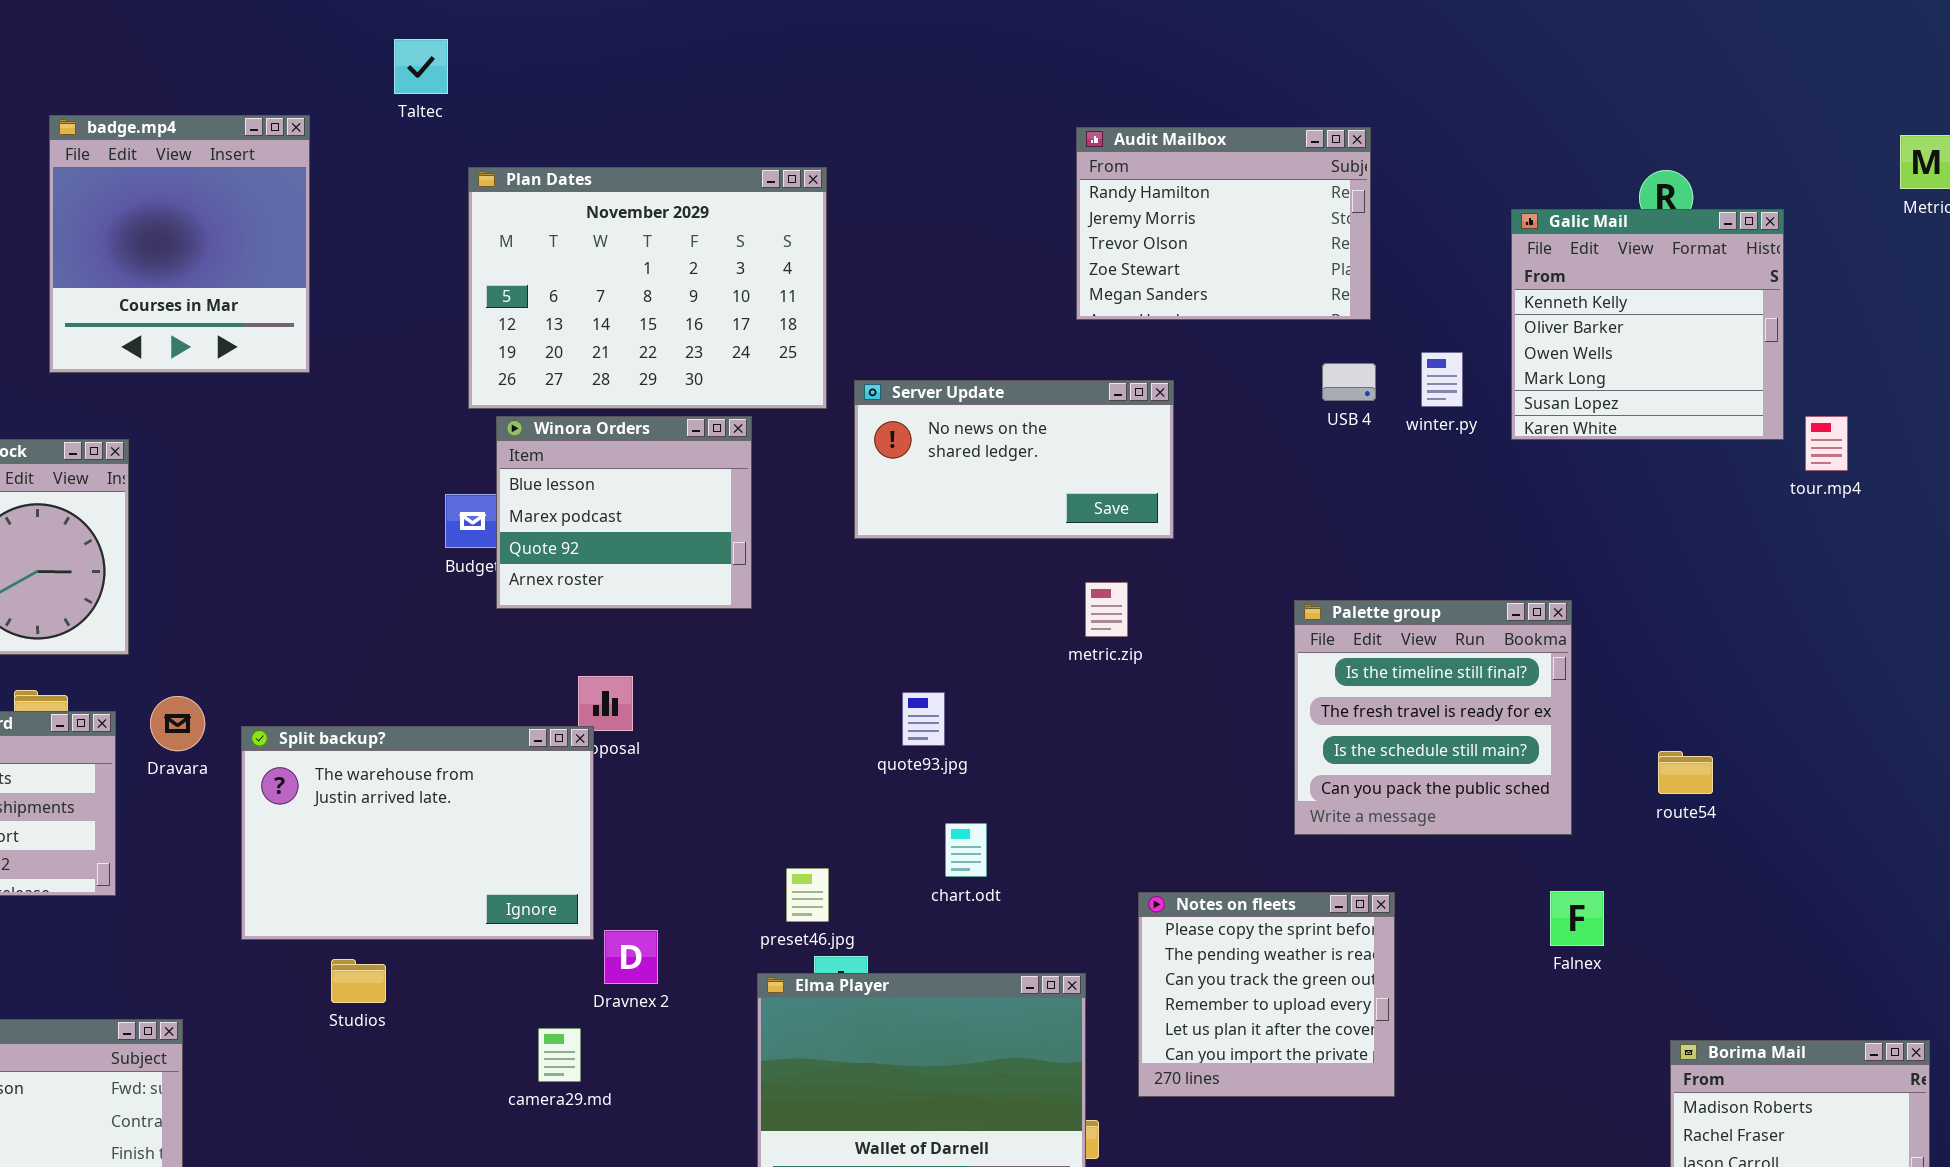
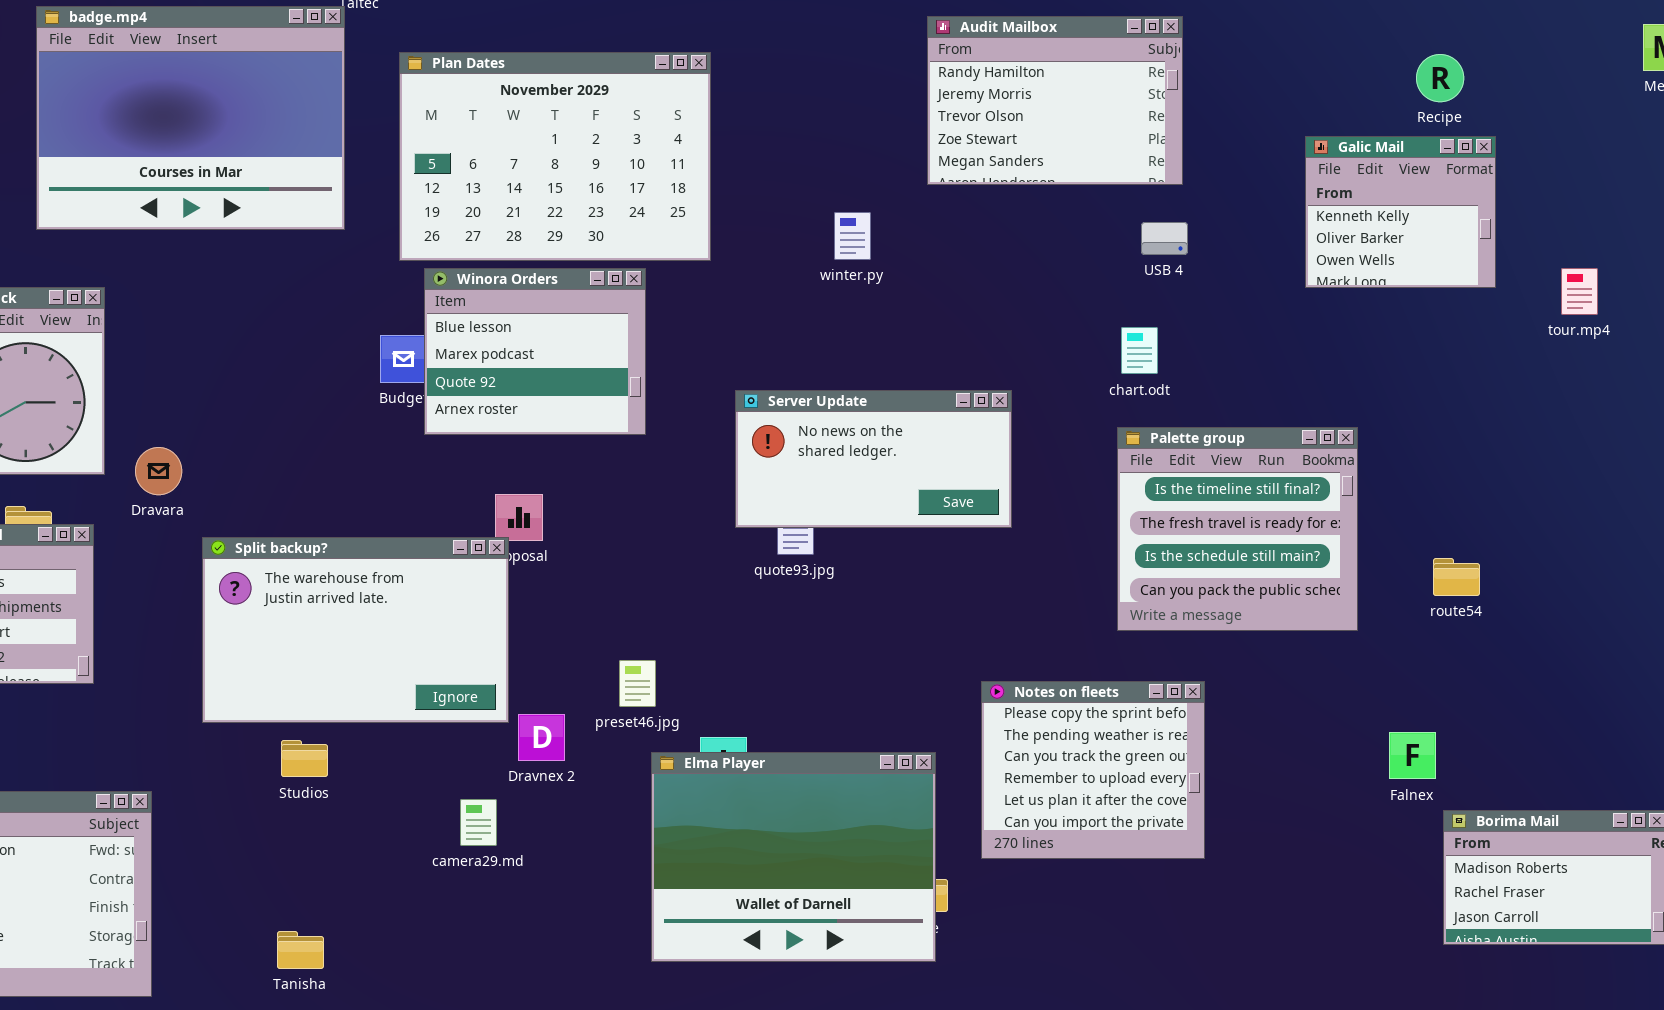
badge.mp4: [49,115,310,373] -> [36,6,345,230], resized
Galic Mail: [1511,209,1784,440] -> [1305,136,1496,288], resized
winter.py: [1421,352,1463,407] -> [834,212,871,260], moved
Server Update: [854,380,1174,539] -> [735,390,1012,528], moved
Dravara: [150,696,205,751] -> [135,447,182,495], moved
chart.odt: [945,823,987,877] -> [1121,327,1158,374], moved
preset46.jpg: [786,868,829,922] -> [619,660,656,707], moved
Falnex: [1550,891,1604,946] -> [1389,732,1436,779], moved

